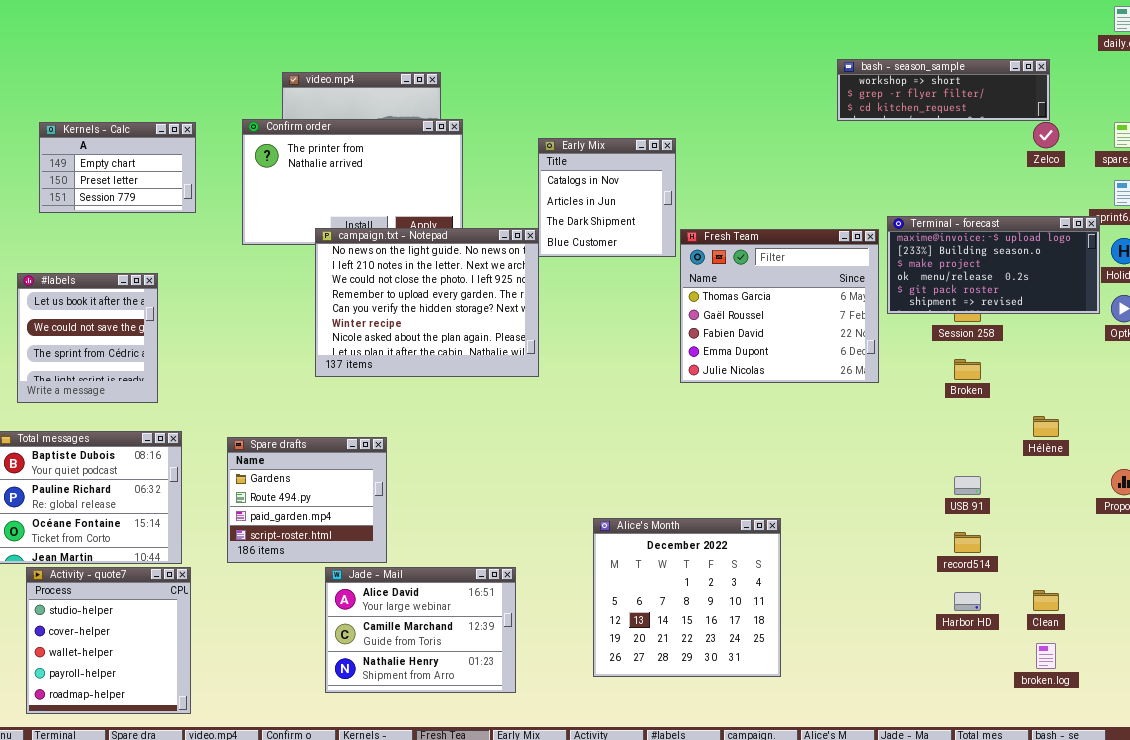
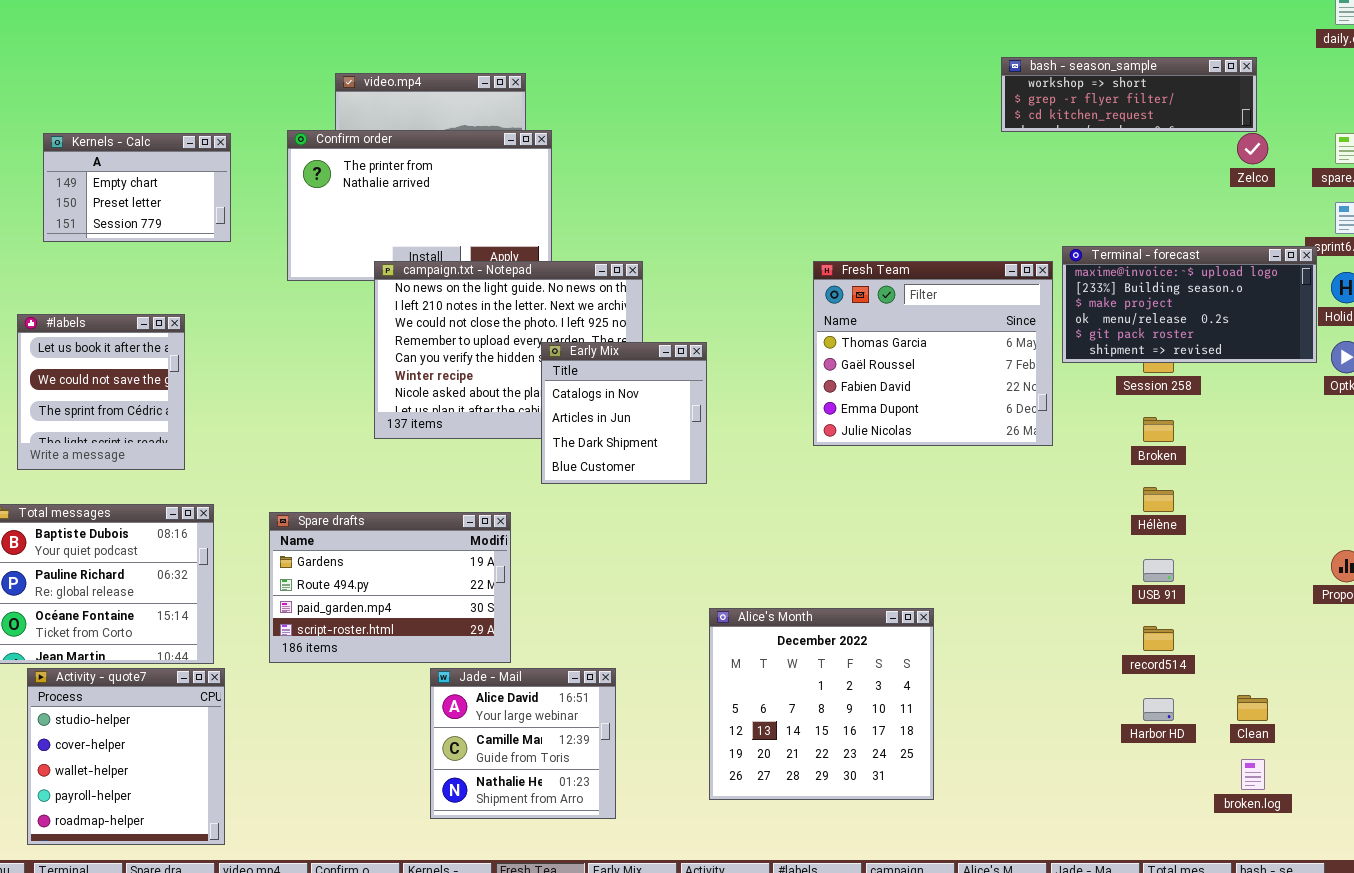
Early Mix: [538,138,676,257] -> [541,342,707,484], moved
Hélène: [1033,416,1059,437] -> [1143,487,1174,512], moved
Spare drafts: [227,437,387,563] -> [269,512,511,663], resized
Jade - Mail: [325,567,516,693] -> [430,668,616,819], resized

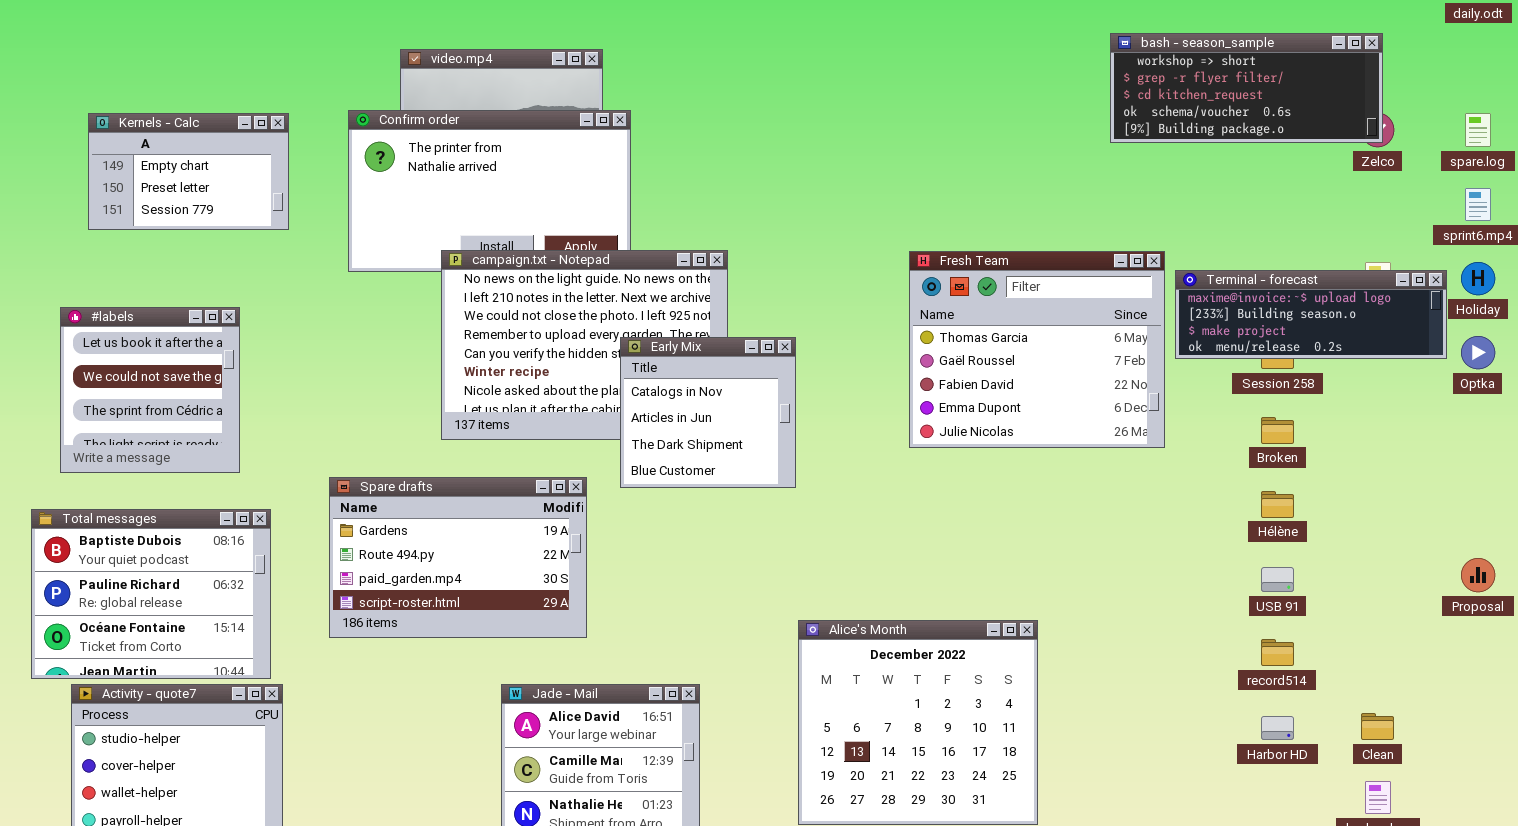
bash - season_sample: [1001,57,1257,132] -> [1110,33,1383,143], resized
Terminal - forecast: [1062,246,1317,363] -> [1175,270,1447,359], resized
Spare drafts: [269,512,511,663] -> [329,477,587,638], moved

